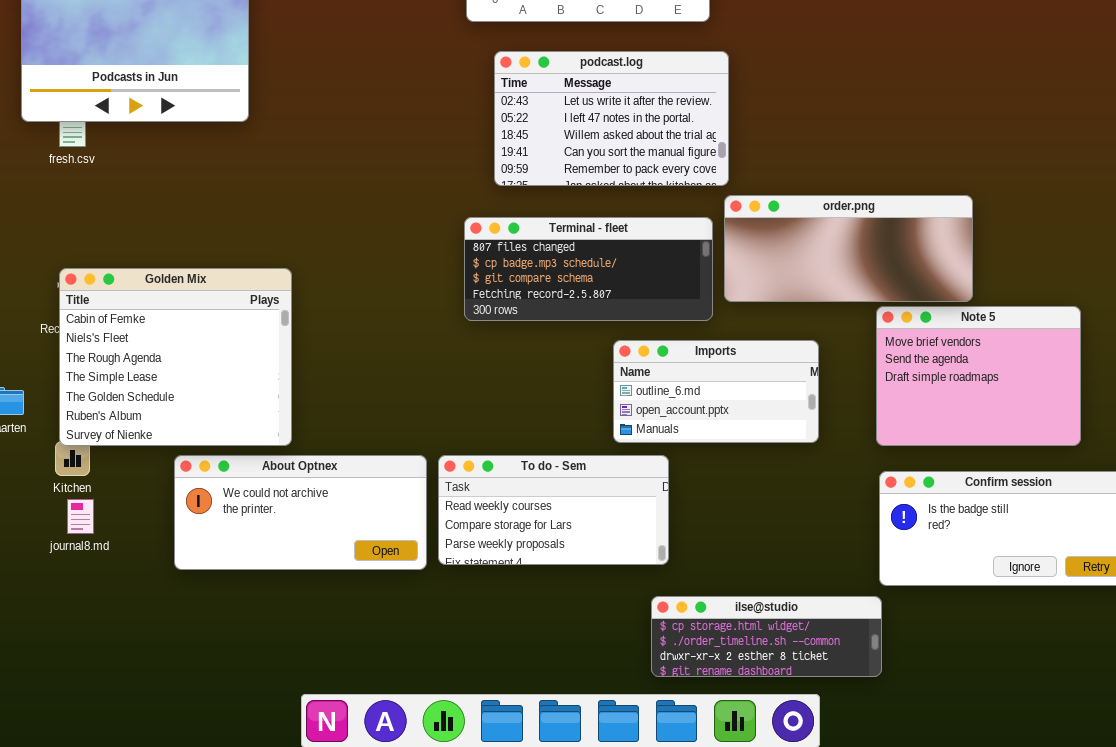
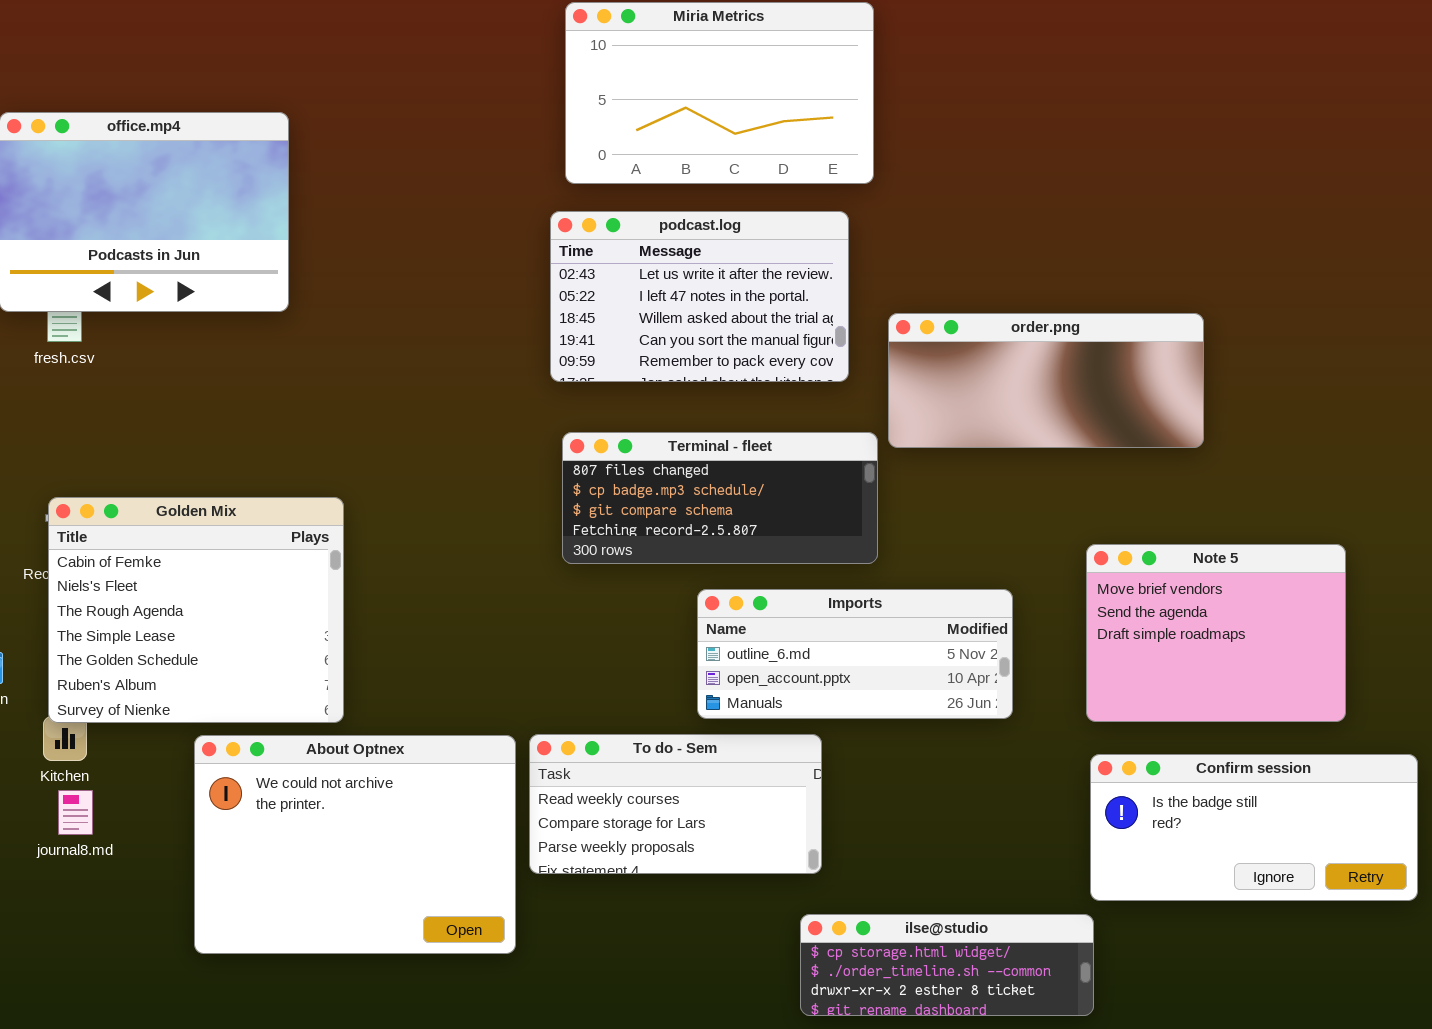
podcast.log: [494,51,729,186] -> [550,211,849,382], moved
order.png: [724,195,973,302] -> [888,313,1204,448], moved
Imports: [613,340,819,443] -> [697,589,1013,719], resized
About Optnex: [174,455,427,570] -> [194,735,516,954], resized

